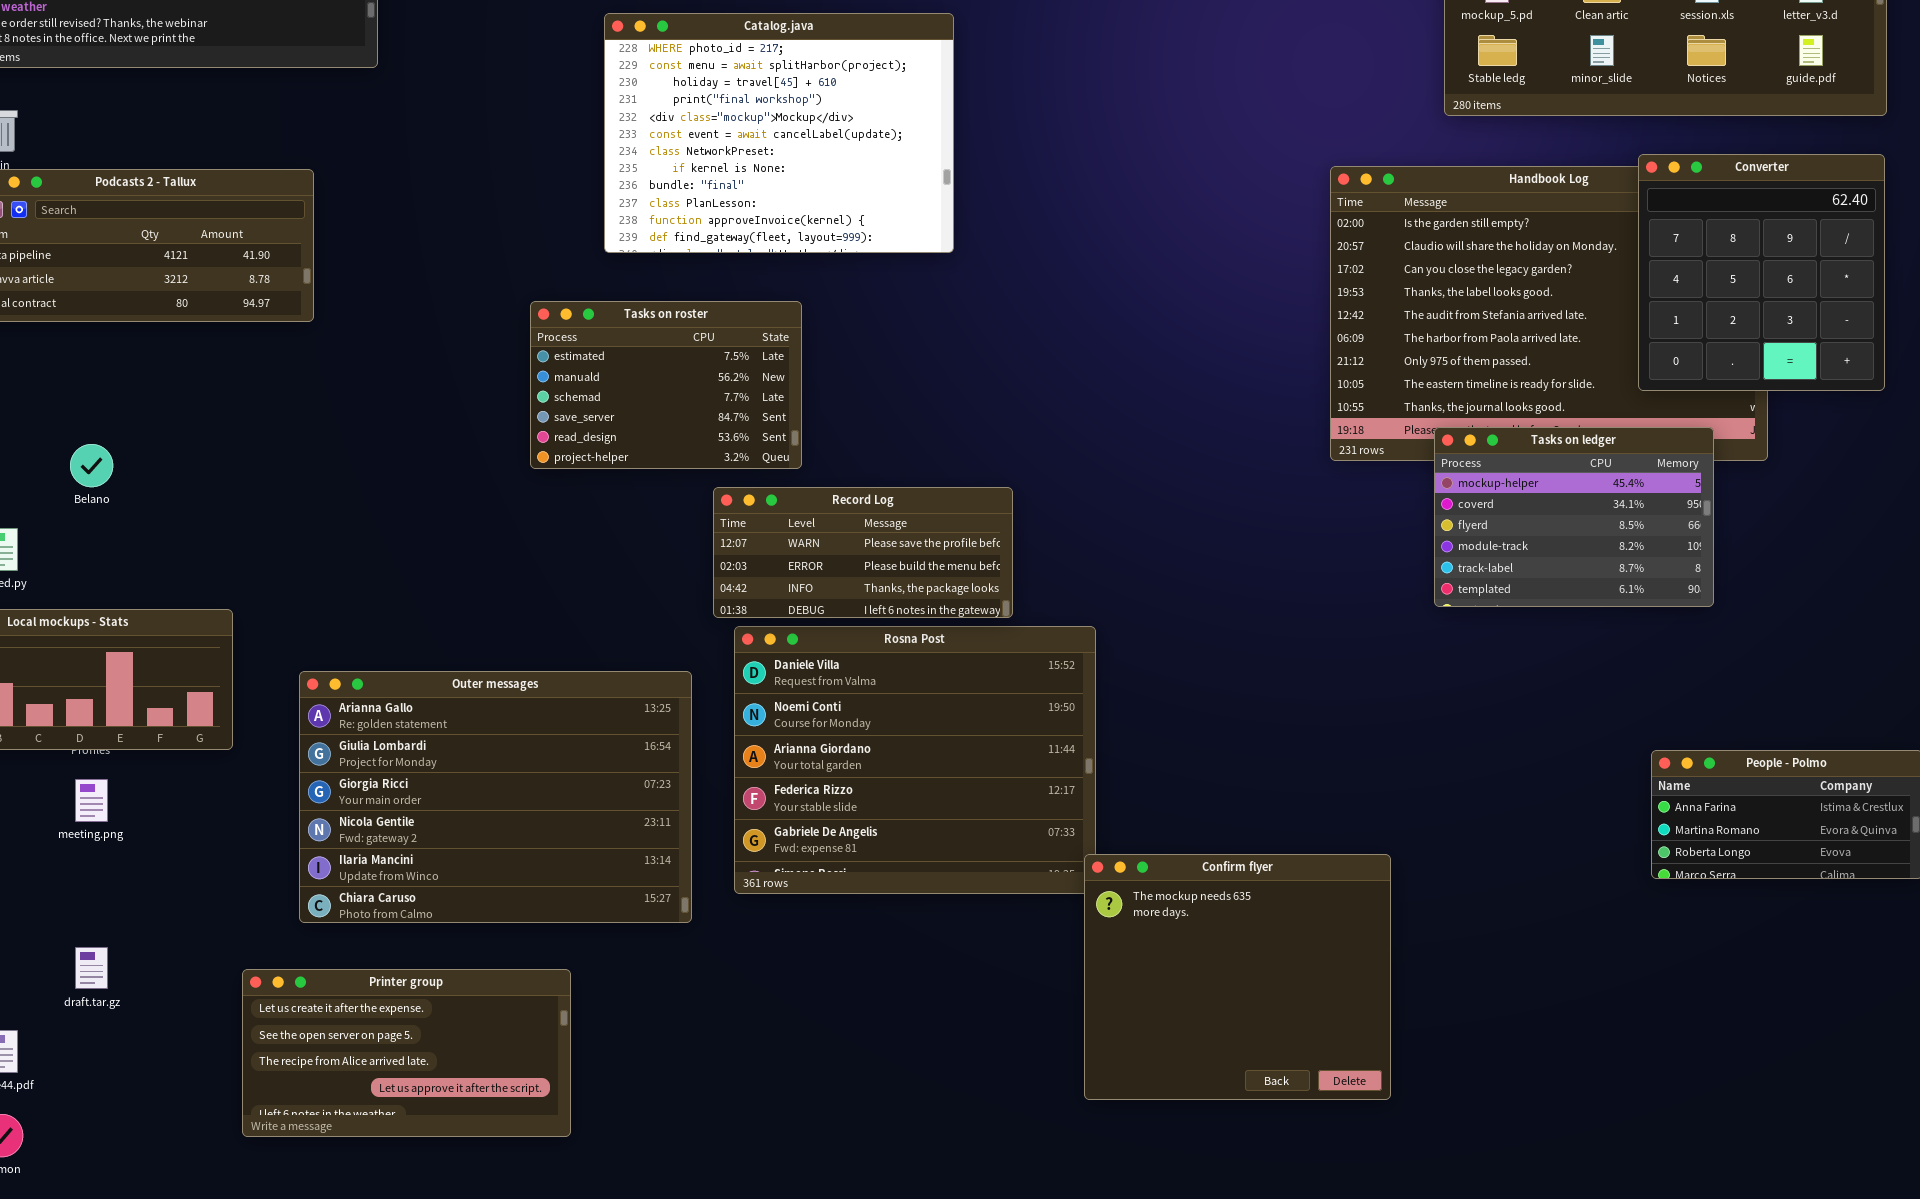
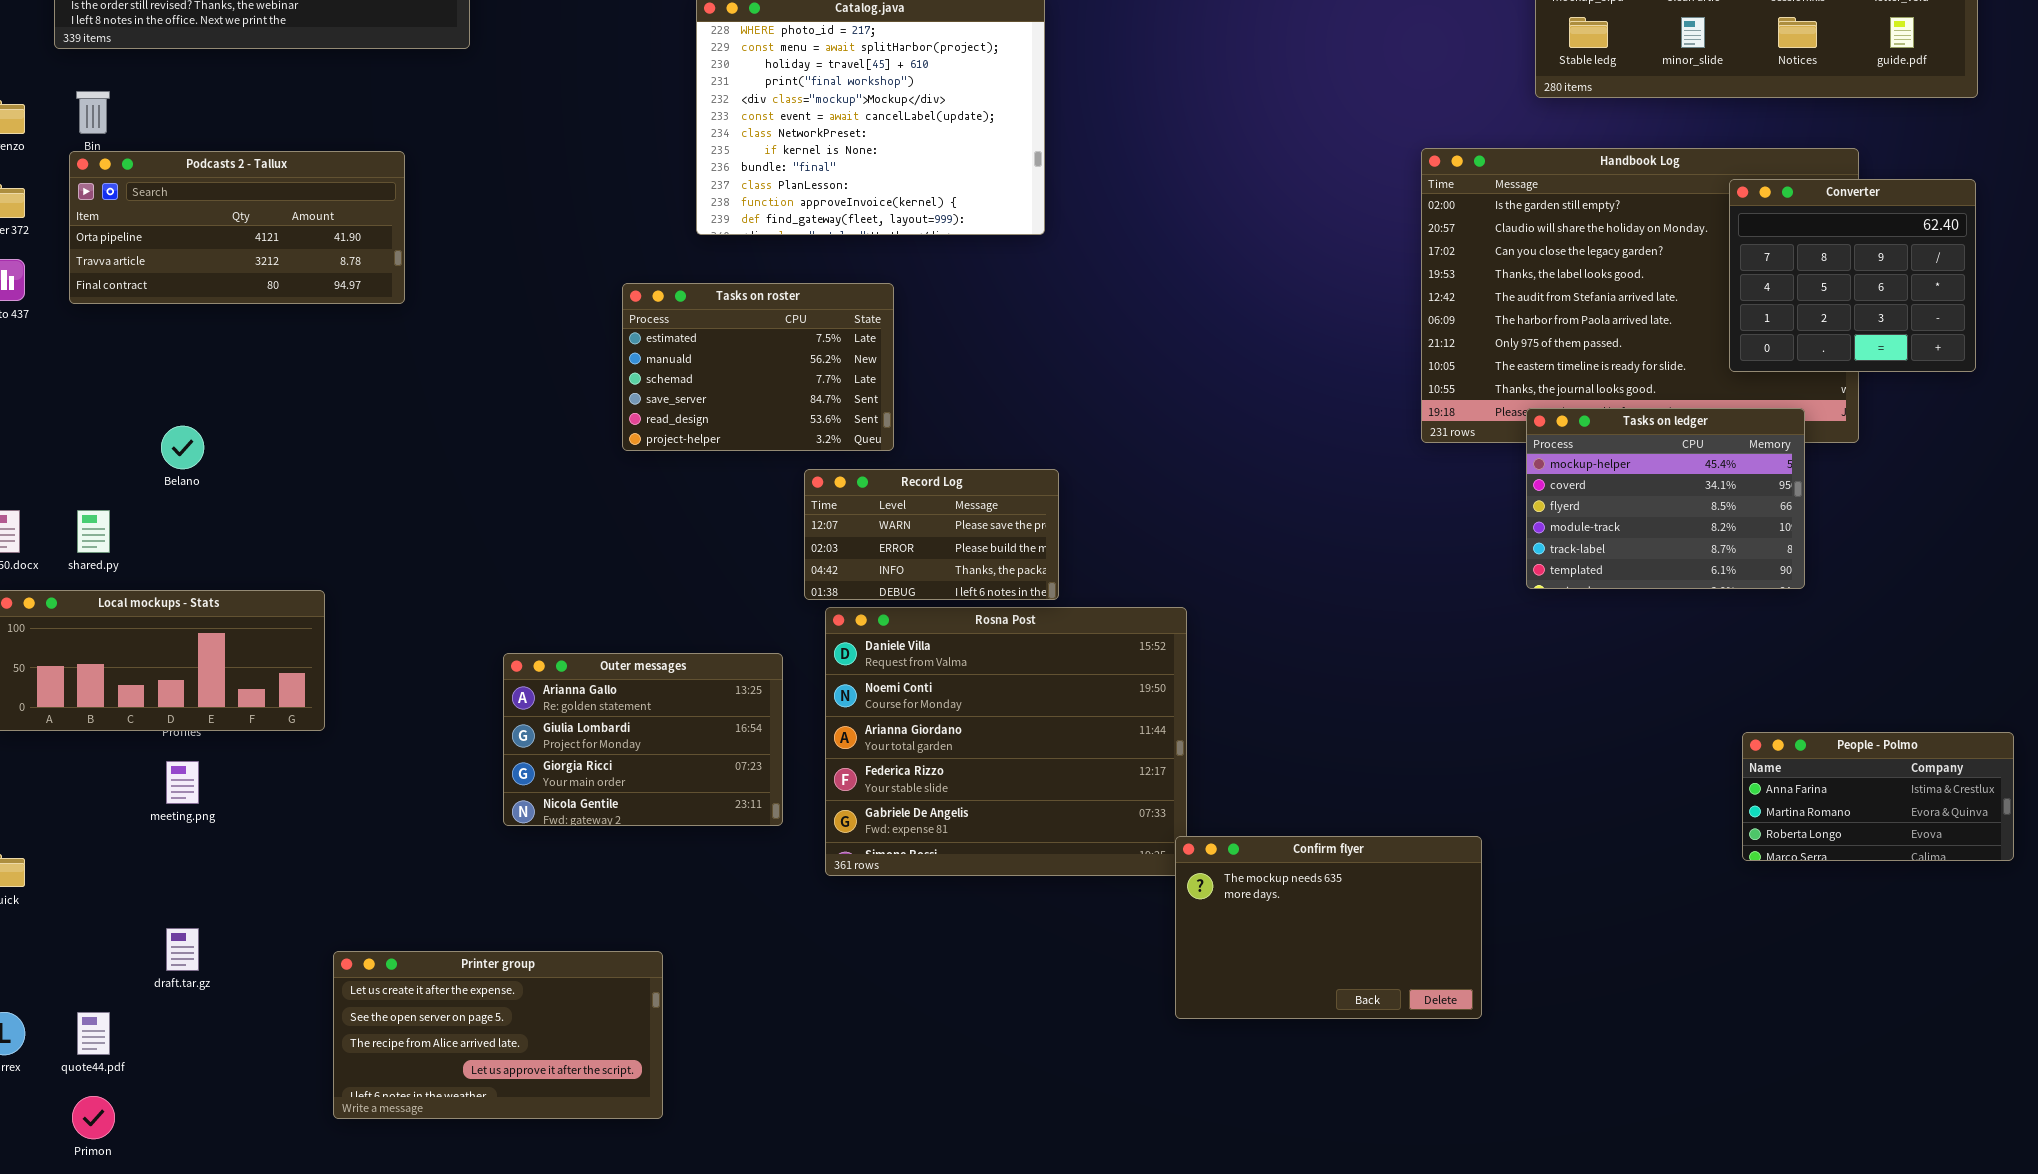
Converter: [1638,154,1885,391] -> [1729,179,1976,372], resized
Record Log: [713,487,1013,618] -> [804,469,1059,600], resized
Outer messages: [299,671,692,923] -> [503,653,783,826], resized
Confirm flyer: [1084,854,1391,1100] -> [1175,836,1482,1019], resized

